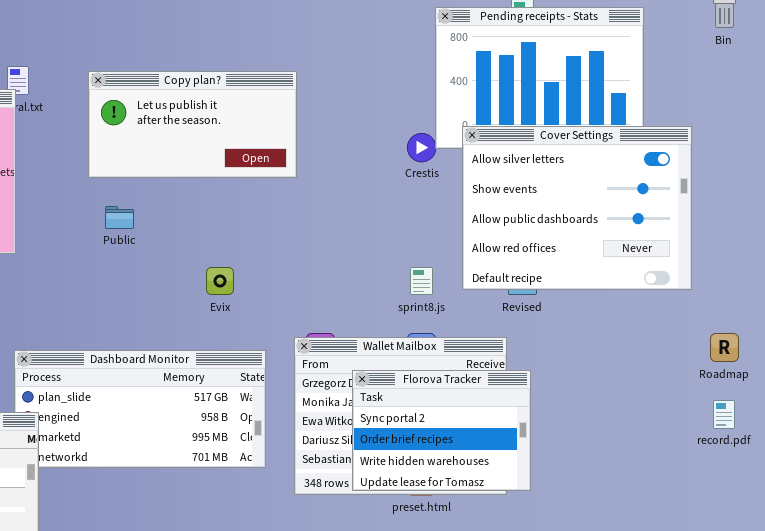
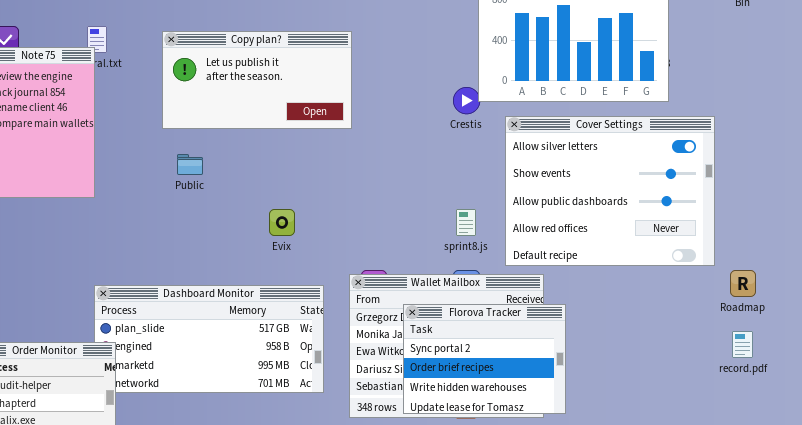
Cover Settings: [462,126,692,290] -> [505,116,715,266], moved

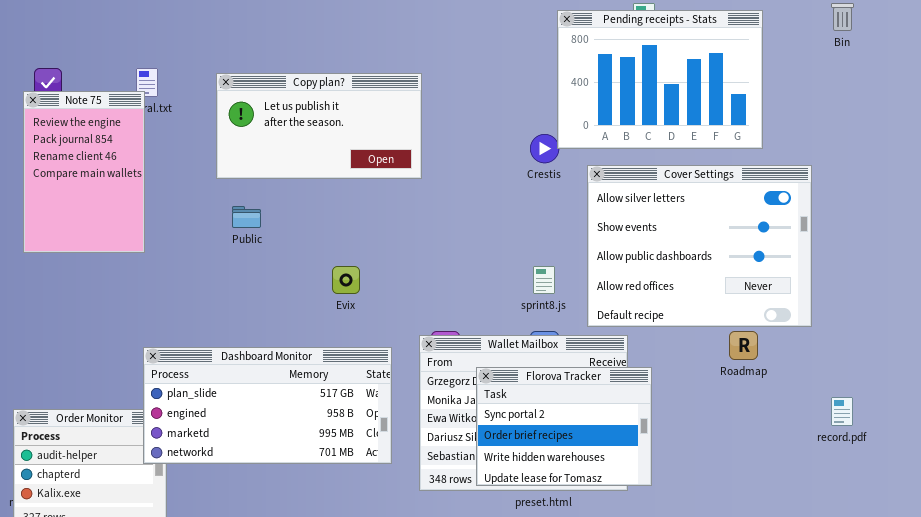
Roadmap: [730,270,756,297] -> [729,331,758,360], moved
Dashboard Monitor: [94,285,324,393] -> [143,347,392,464], raised

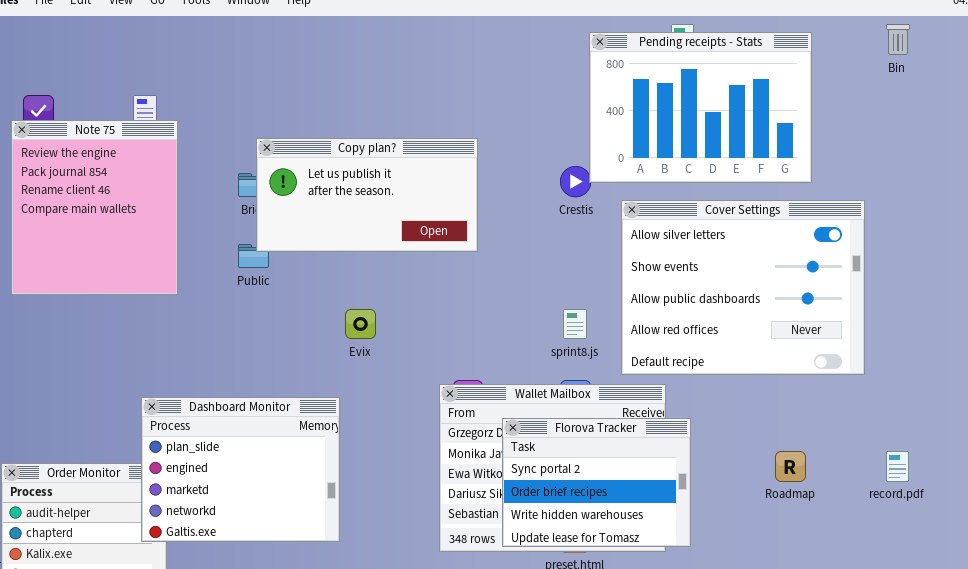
Copy plan?: [216,73,422,179] -> [256,138,478,252], moved
Note 75: [23,91,145,253] -> [11,120,178,295], resized
Roadmap: [729,331,758,360] -> [775,451,806,482], moved
Dashboard Monitor: [143,347,392,464] -> [141,397,340,542], resized

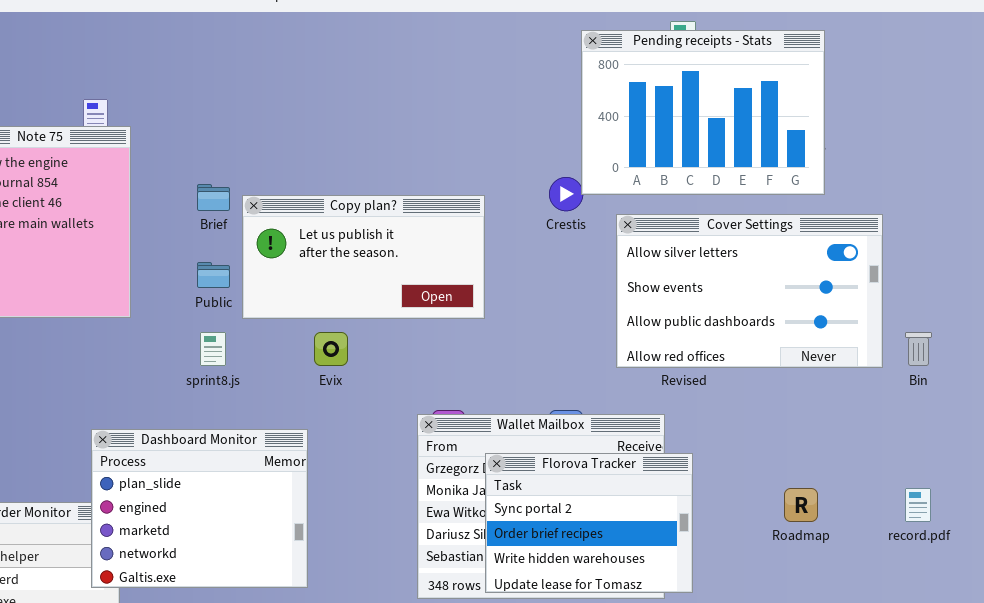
Bin: [886,24,910,55] -> [905,332,932,366], moved
Copy plan?: [256,138,478,252] -> [242,195,485,319], moved
Cover Settings: [621,200,865,375] -> [616,214,883,368], resized
sprint8.js: [563,309,587,339] -> [200,332,226,366], moved

